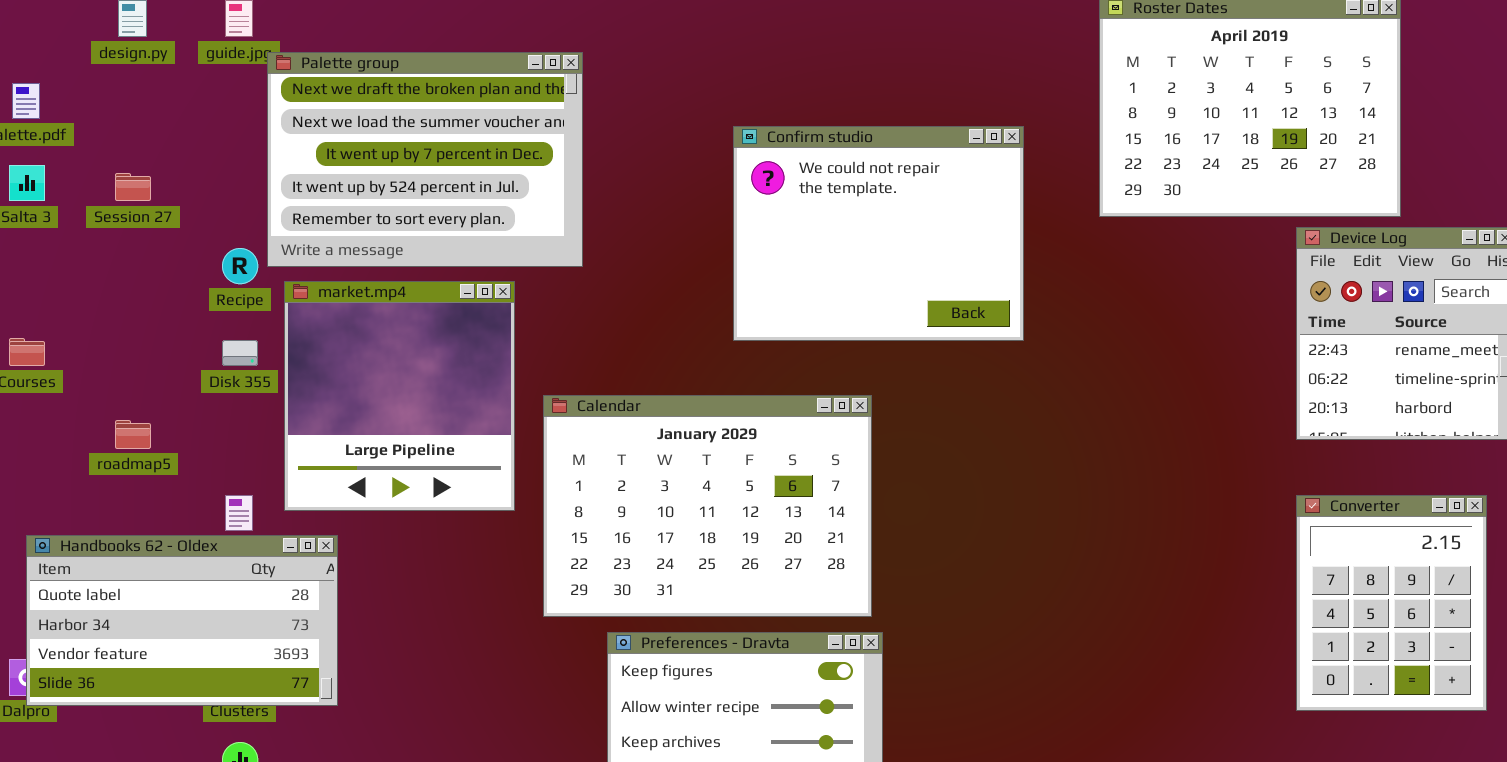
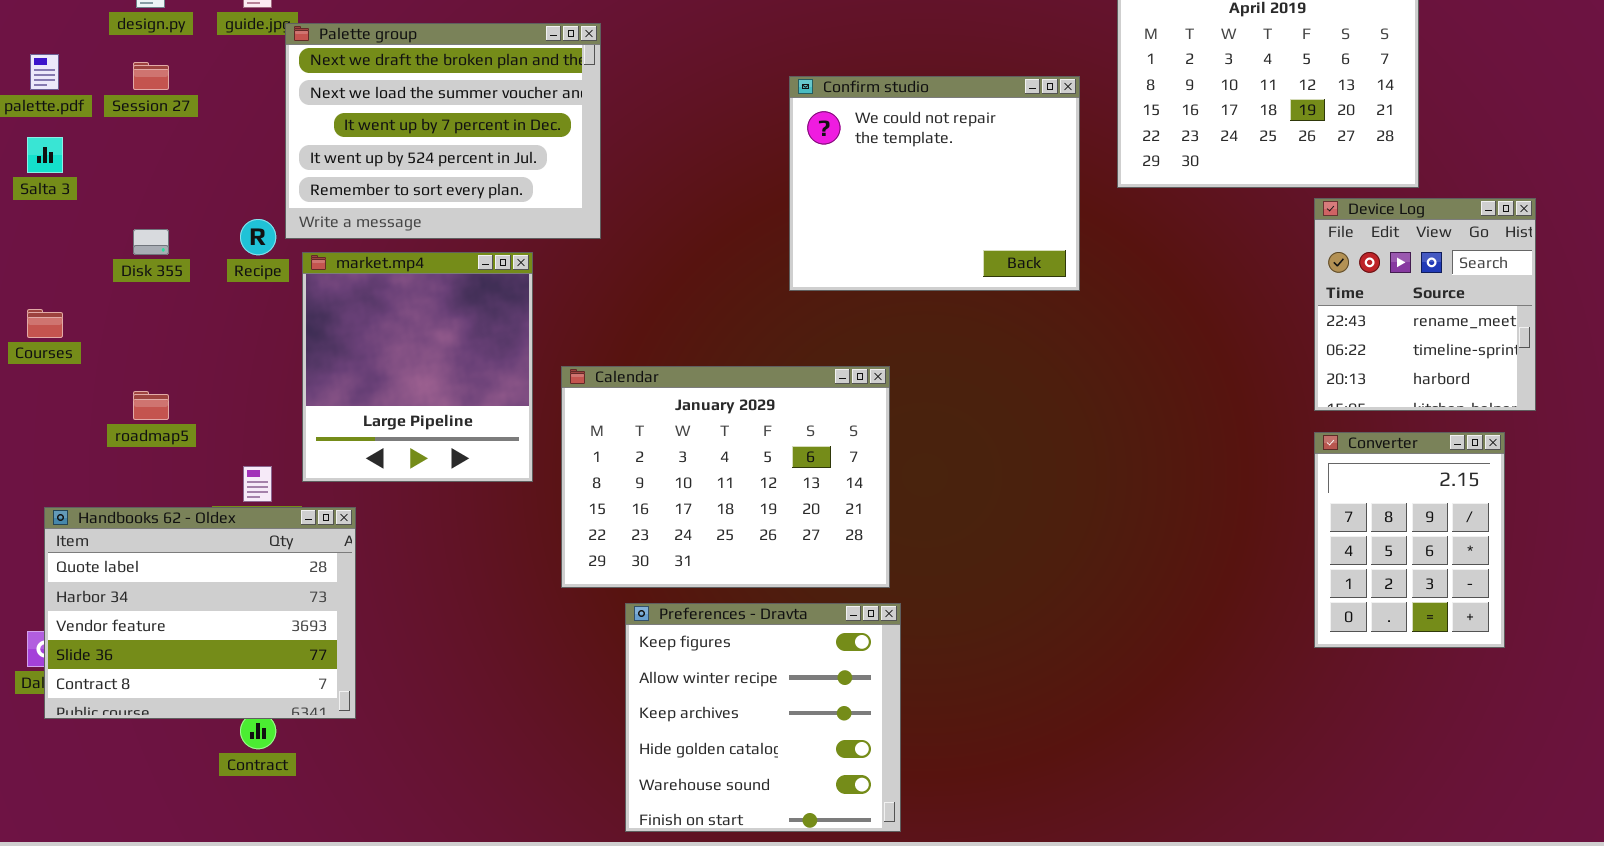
Confirm studio: [733,126,1024,341] -> [789,76,1080,291], moved
Session 27: [115,173,151,201] -> [133,62,169,90], moved
Disk 355: [222,340,258,366] -> [133,229,169,255], moved
Converter: [1296,495,1487,711] -> [1314,432,1505,648], moved
Handbooks 62 - Oldex: [26,535,338,706] -> [44,507,356,719], resized

